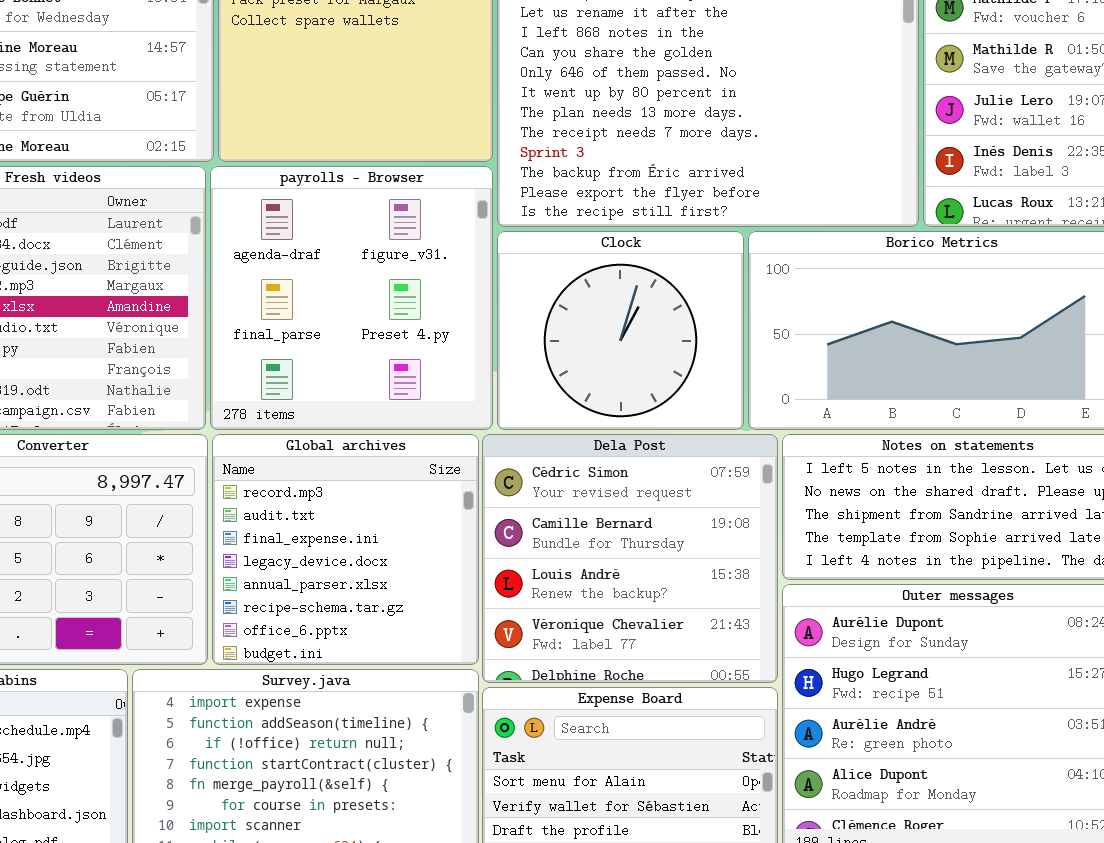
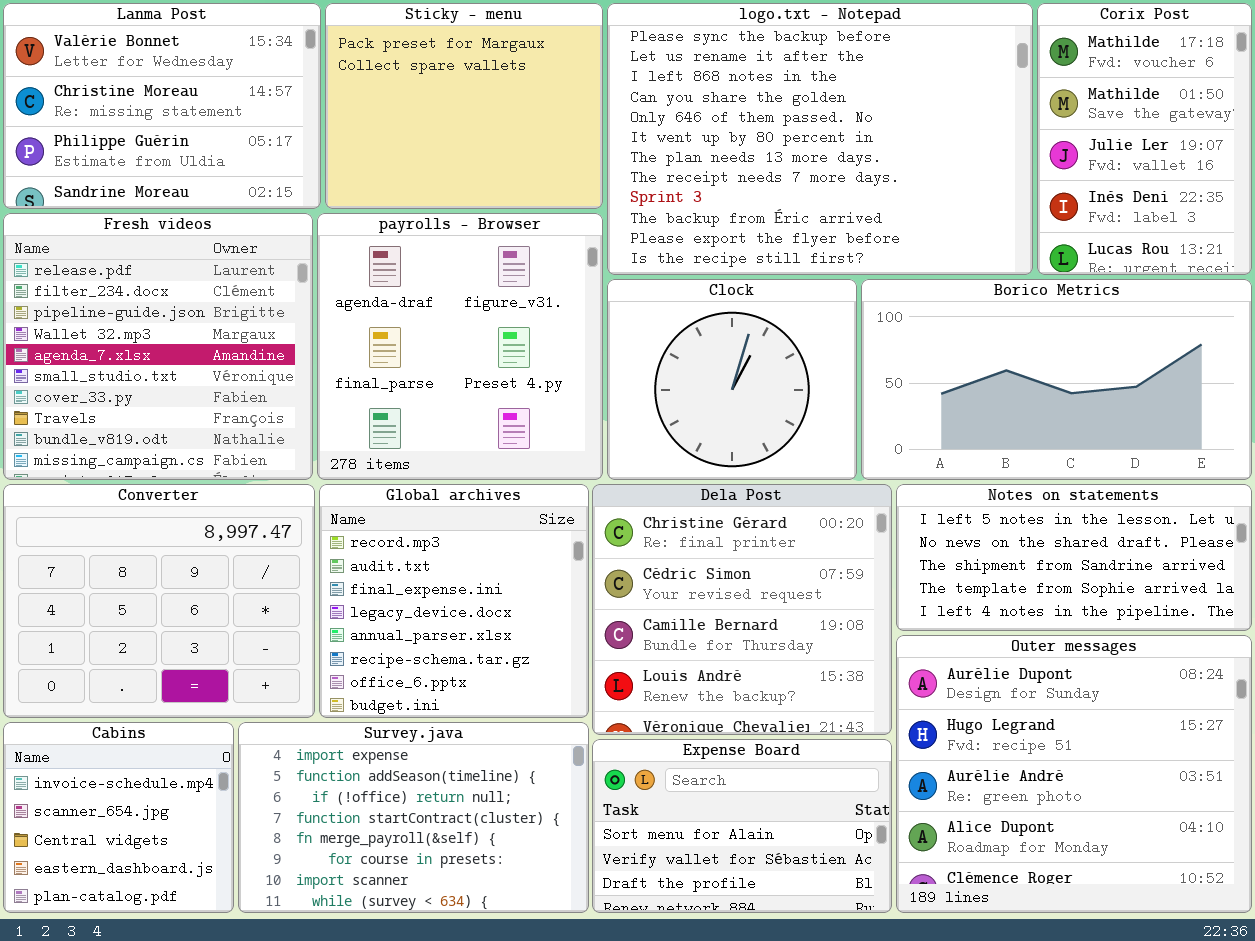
Dela Post: [482,434,778,683] -> [592,484,892,735], scrolled up 1 row

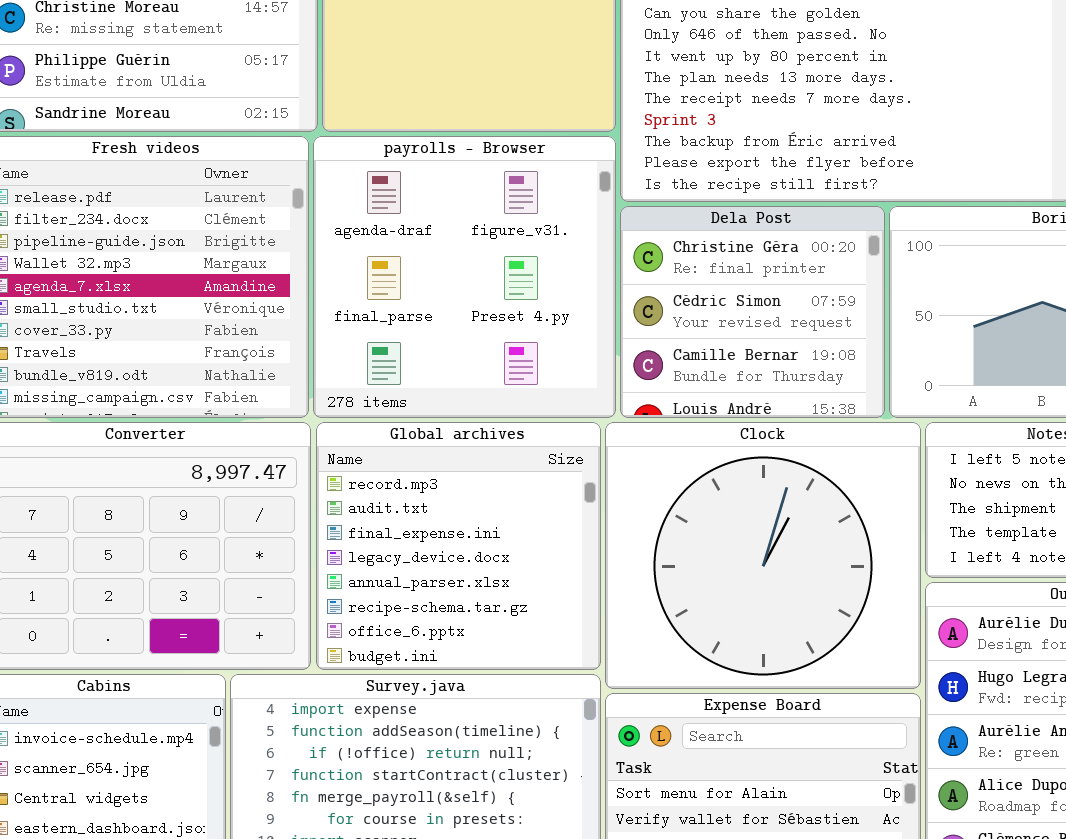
Clock: [607,279,857,480] -> [605,422,921,689], moved, resized
Dela Post: [592,484,892,735] -> [620,206,885,418], moved, resized

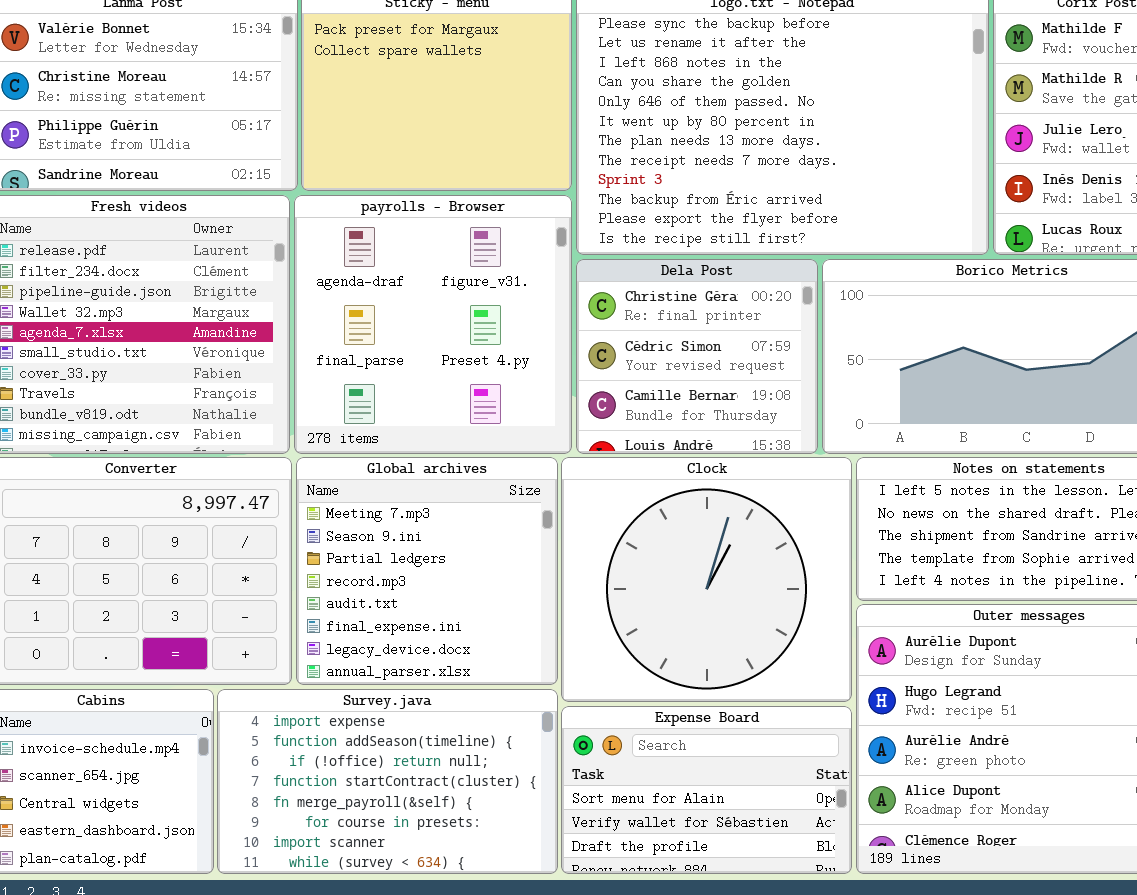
Global archives: [316,422,601,670] -> [296,457,558,685], scrolled up 3 rows

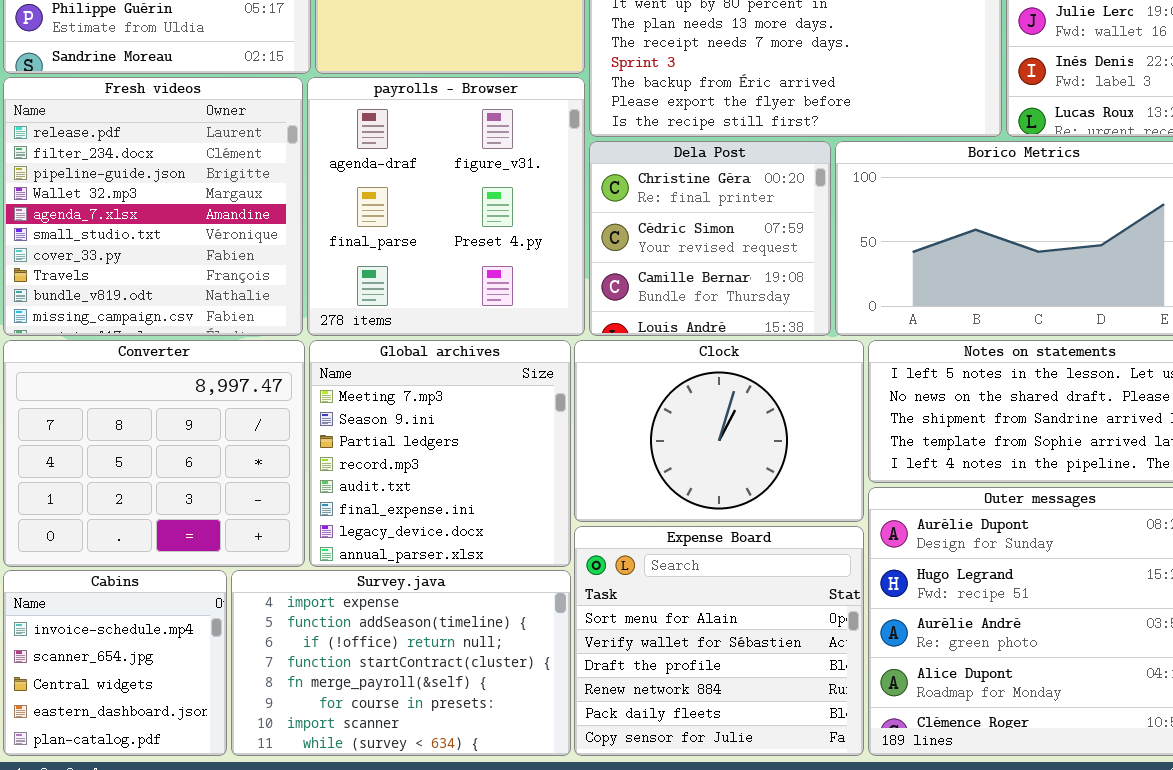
Clock: [561,457,852,702] -> [574,340,864,522], resized
Expense Board: [561,706,852,874] -> [574,526,864,756], resized

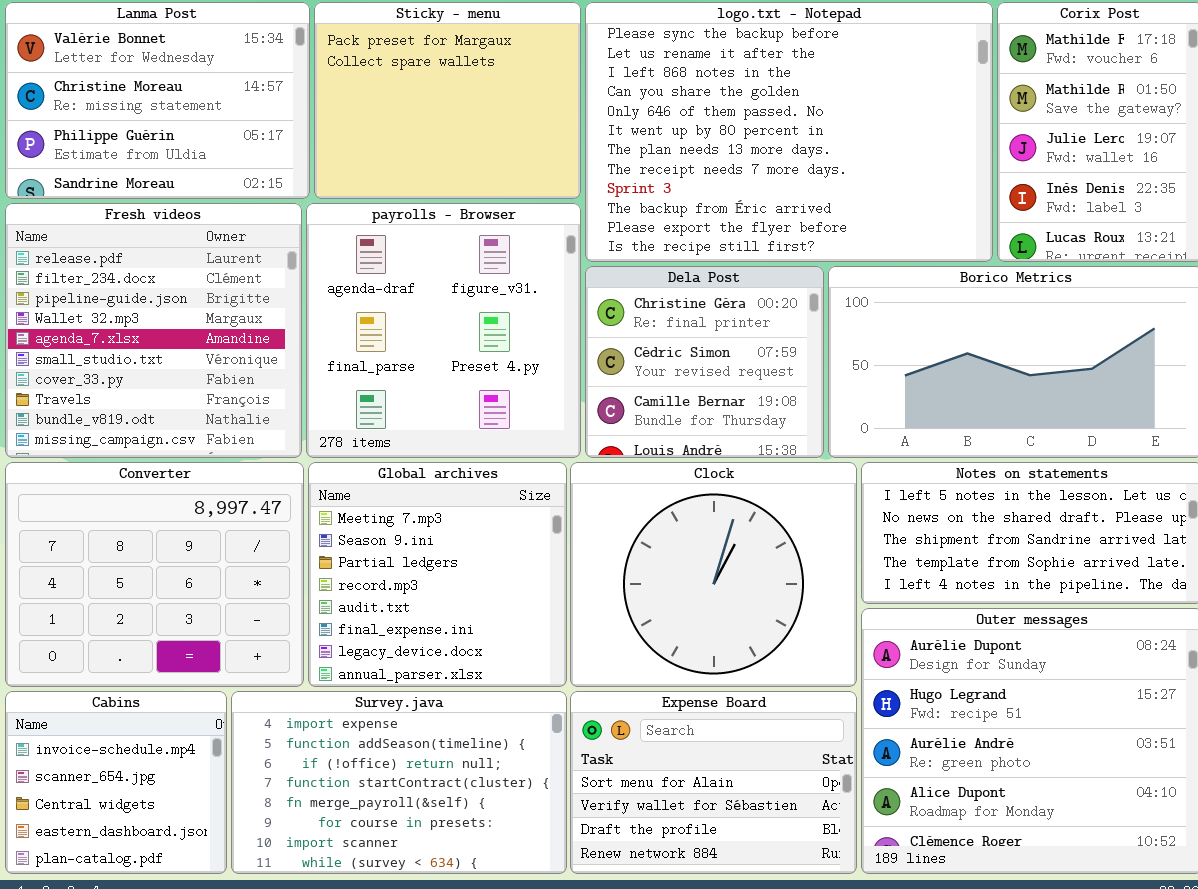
Clock: [574,340,864,522] -> [570,462,857,687], resized
Expense Board: [574,526,864,756] -> [570,691,857,874], resized

